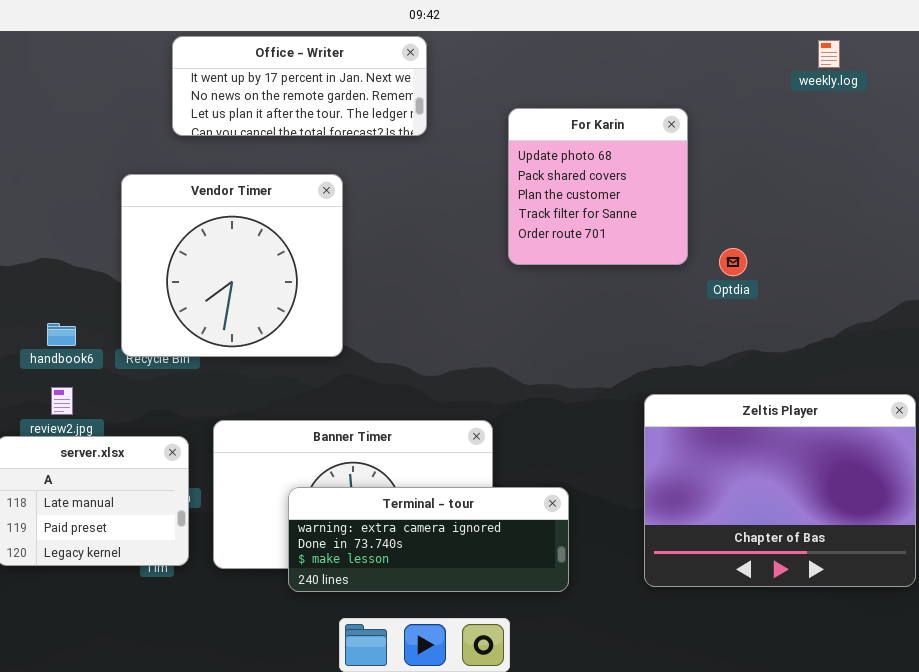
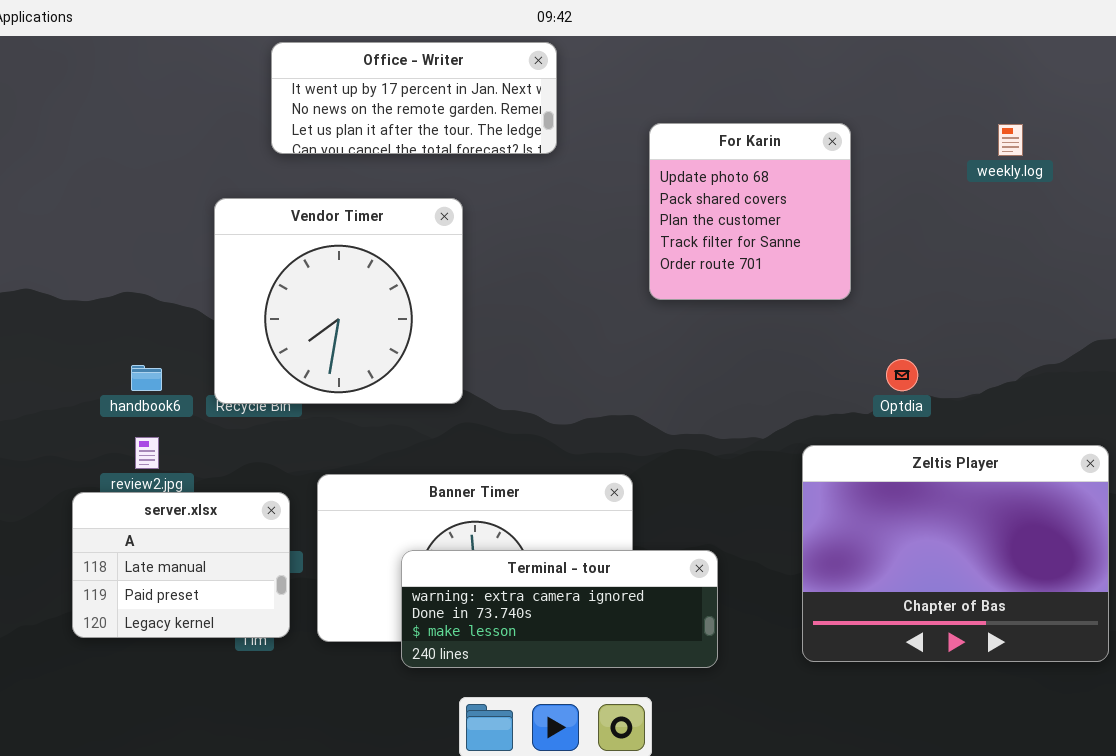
weekly.log: [818,40,840,68] -> [998,124,1023,156], moved
Optdia: [719,248,747,276] -> [886,359,918,391], moved

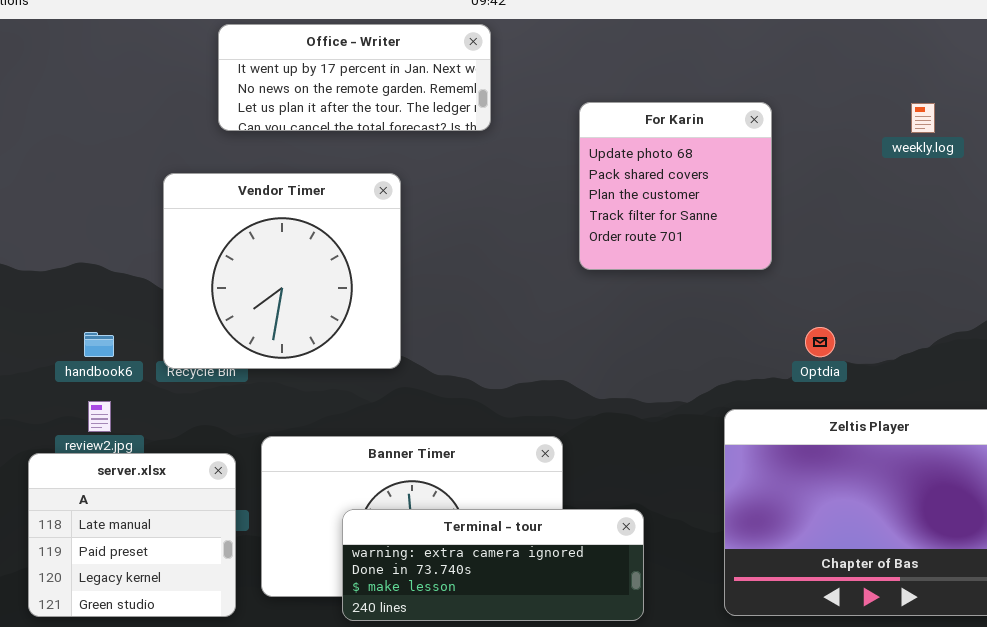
server.xlsx: [72,492,290,638] -> [28,453,236,617], resized

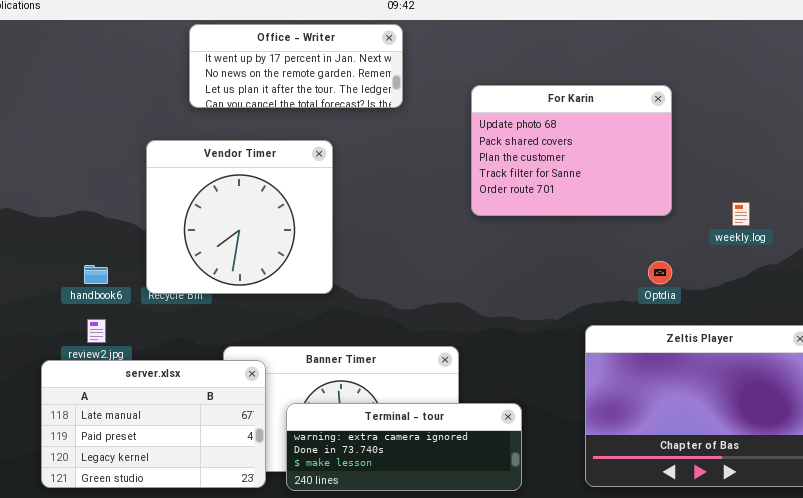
For Karin: [579,102,772,270] -> [471,85,672,216], resized
weekly.log: [911,103,935,133] -> [732,202,750,226], moved
server.xlsx: [28,453,236,617] -> [41,360,266,488], resized

